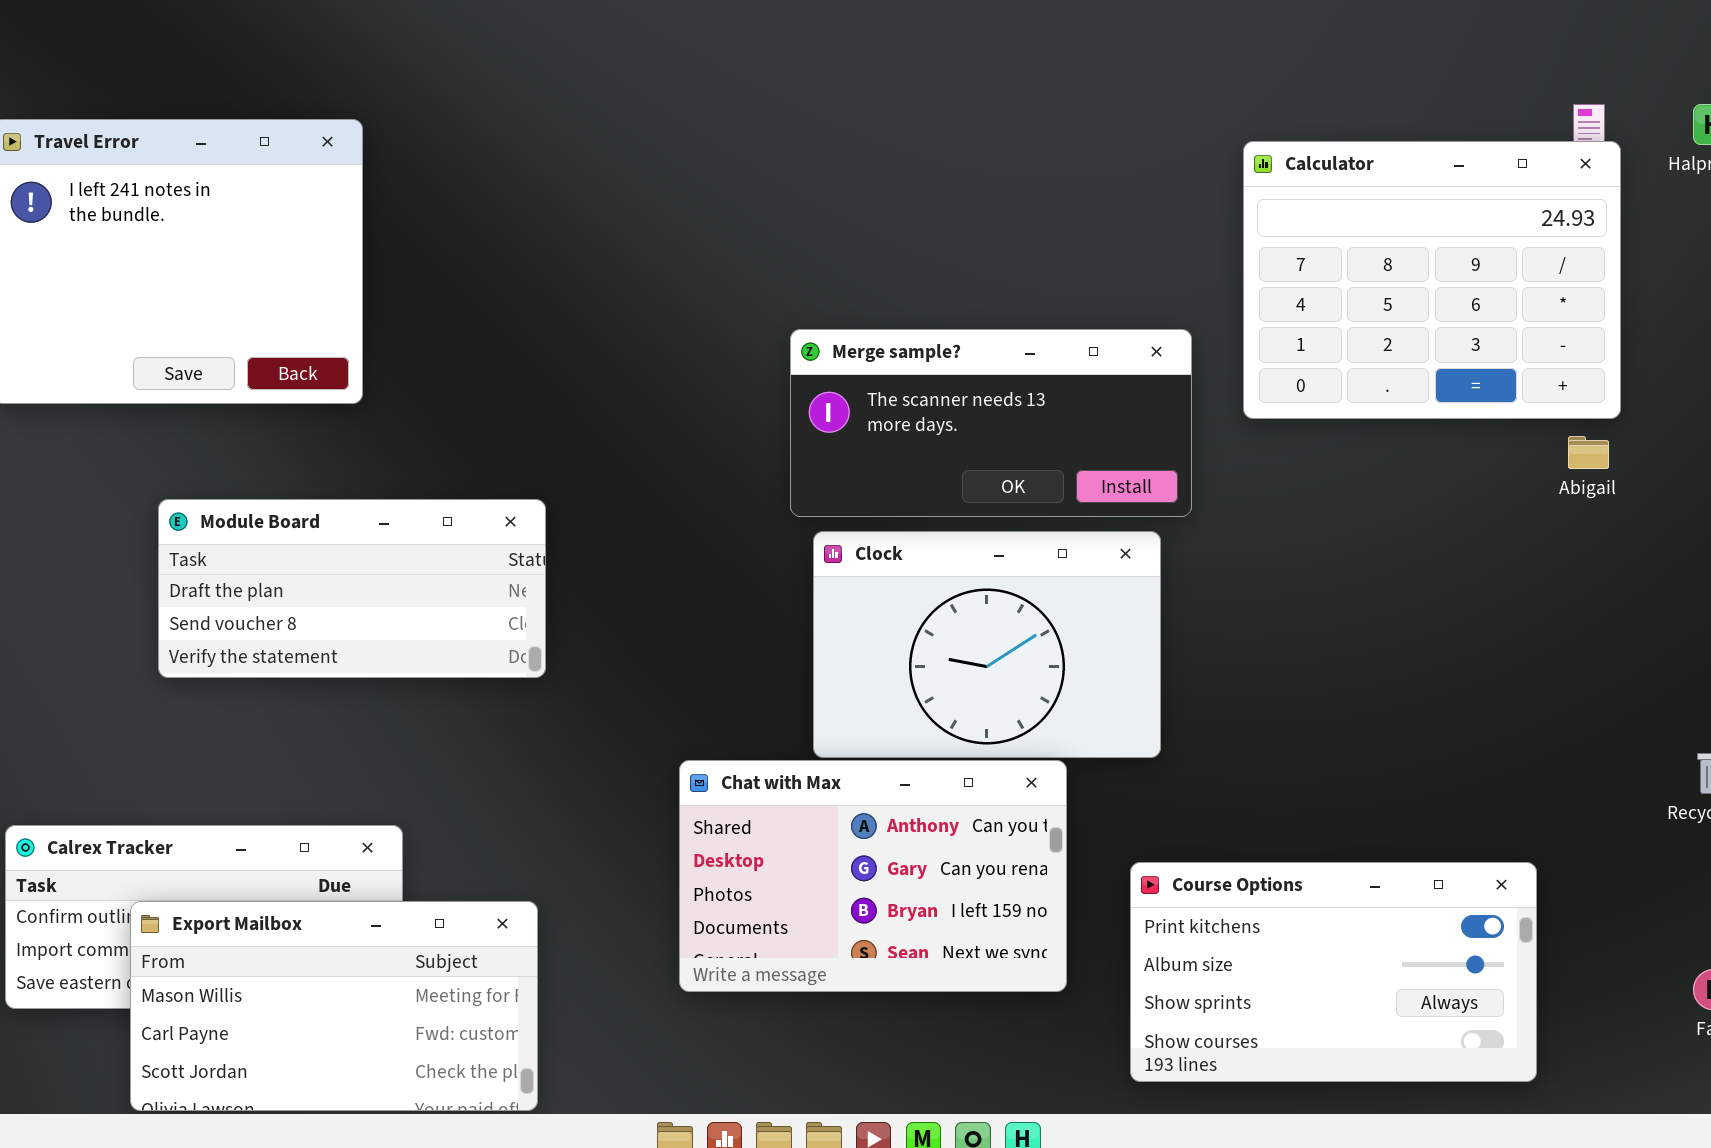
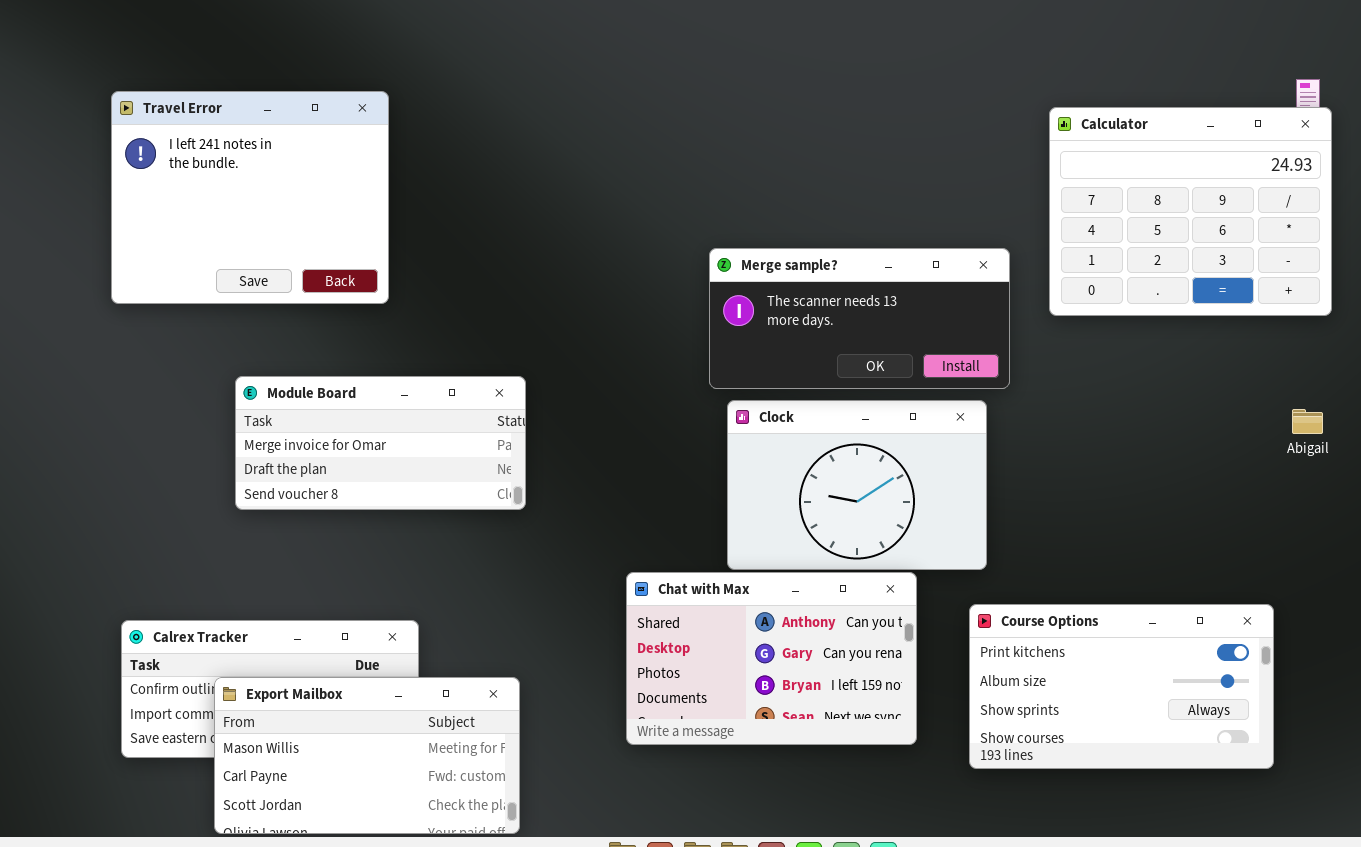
Abigail: [1568,436,1609,469] -> [1292,409,1323,434], moved
Module Board: [158,499,546,678] -> [235,376,526,510], scrolled up 1 row
Course Options: [1130,862,1537,1082] -> [969,604,1274,769], moved

